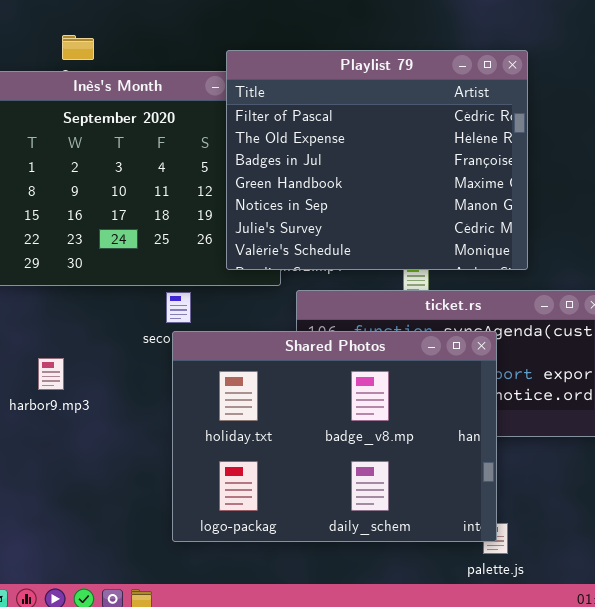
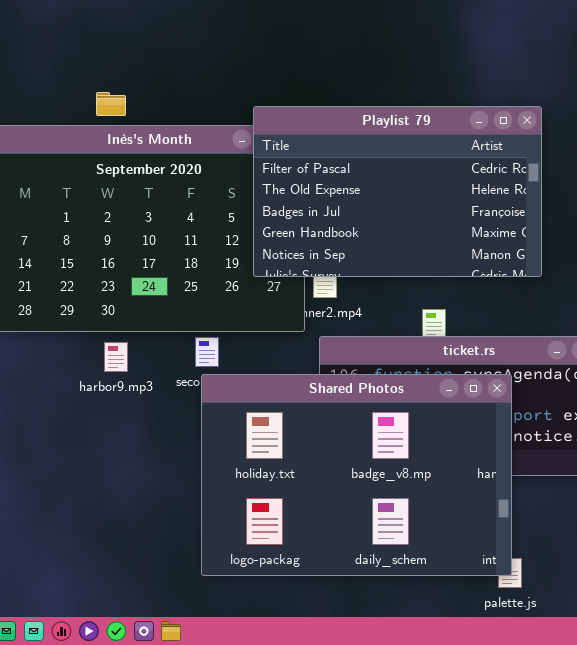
Playlist 79: [226,50,528,270] -> [253,106,542,277], resized
harbor9.mp3: [38,358,64,390] -> [104,342,128,372], moved

